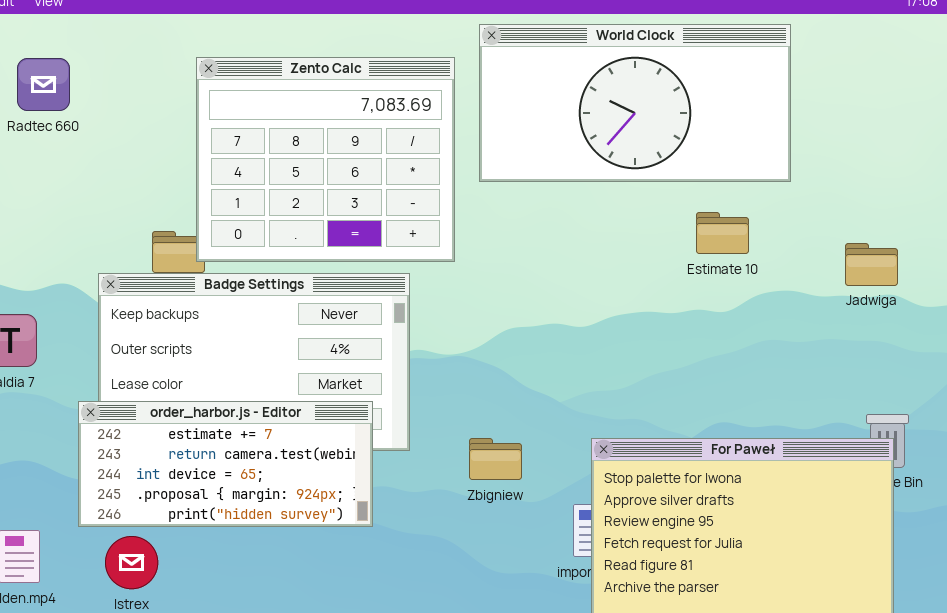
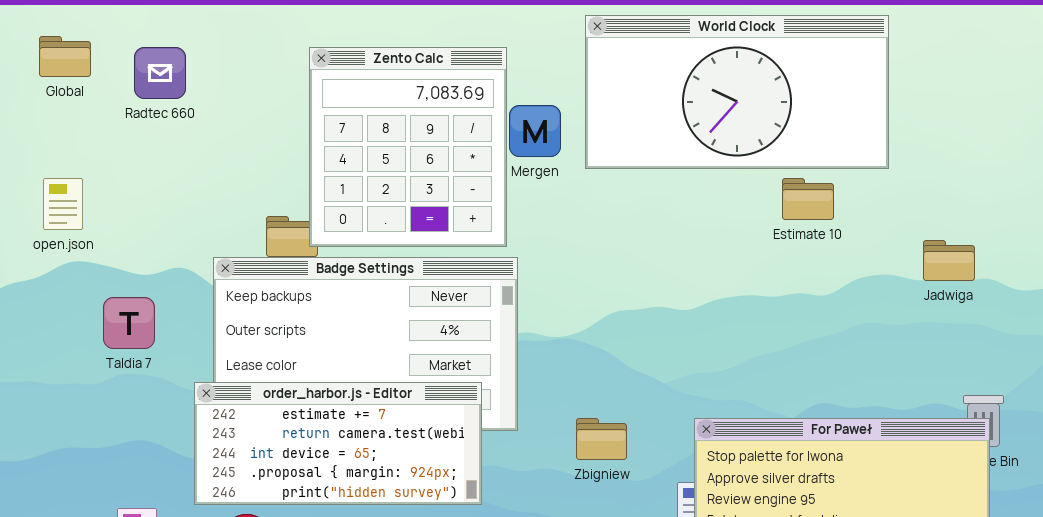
Zento Calc: [196,57,455,262] -> [309,47,507,247], resized
Estimate 10: [696,212,749,254] -> [782,178,834,220], moved
Jadwiga: [845,243,898,286] -> [923,240,975,281], moved

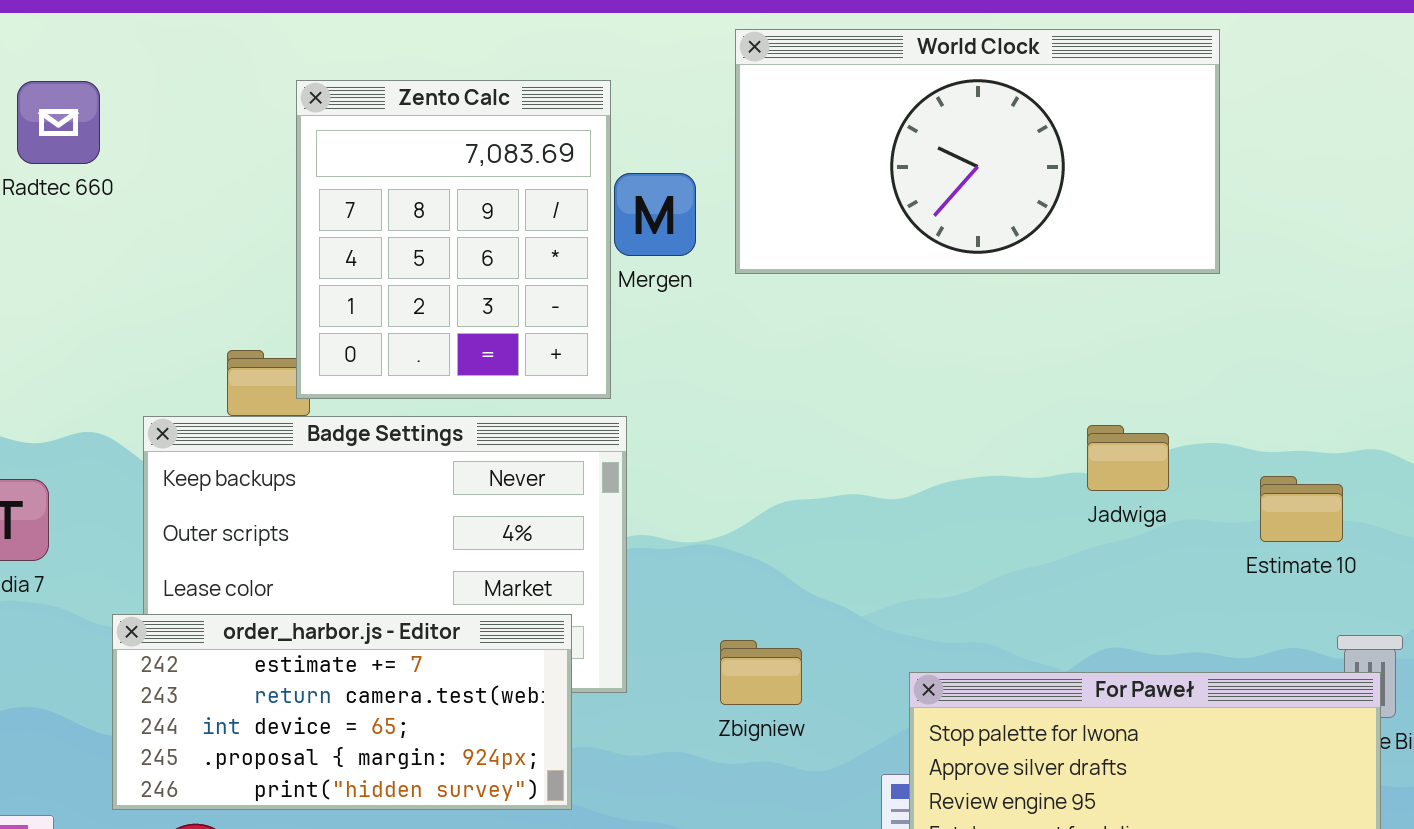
Estimate 10: [782,178,834,220] -> [1260,476,1343,542], moved
Jadwiga: [923,240,975,281] -> [1087,425,1169,491], moved
Zbigniew: [576,418,627,460] -> [720,640,802,705], moved

